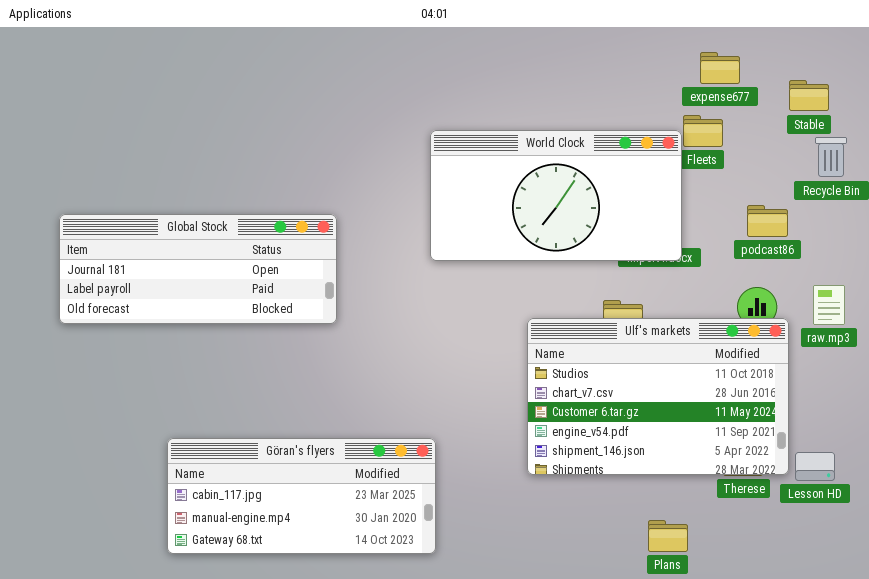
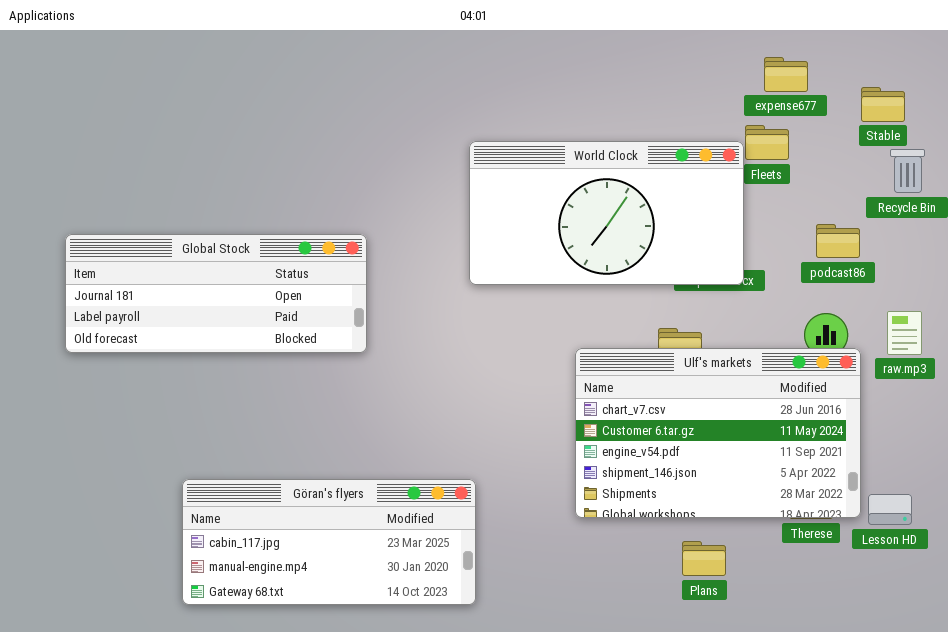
Ulf's markets: [527,318,789,475] -> [575,348,861,518], scrolled down 1 row
Plans: [648,520,688,552] -> [682,541,726,576], moved

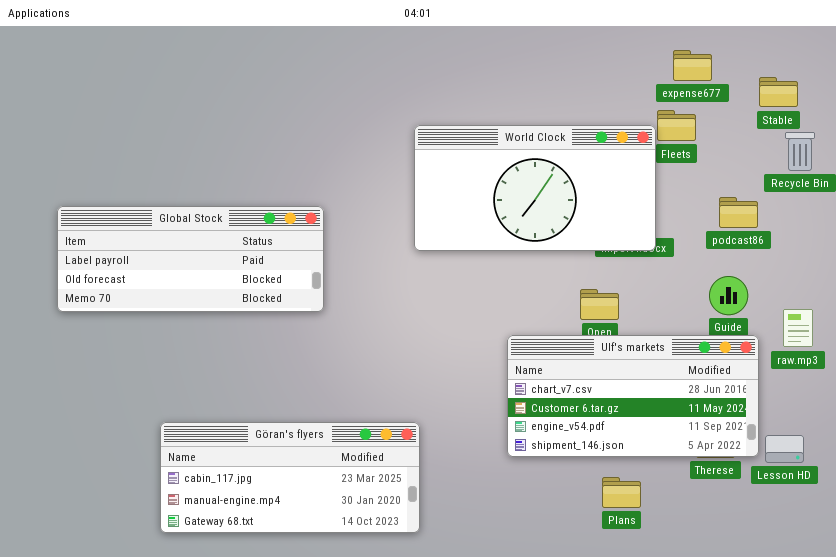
Global Stock: [65,234,367,353] -> [57,206,324,312], scrolled down 1 row
raw.mp3: [887,311,922,355] -> [783,309,813,347], moved
Ulf's markets: [575,348,861,518] -> [507,335,759,457], resized

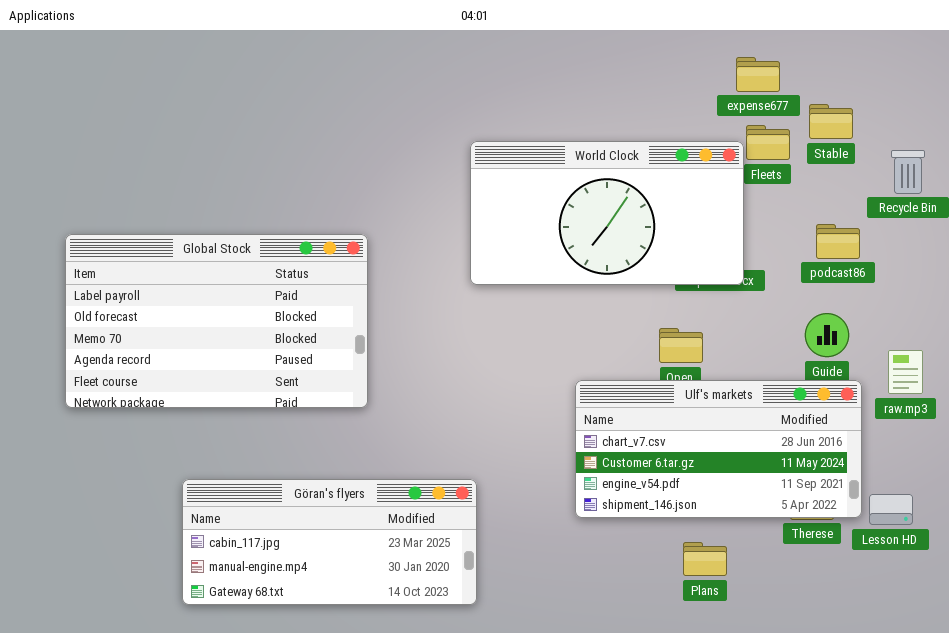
expense677: [673,50,712,81] -> [736,57,780,92], moved
Stable: [759,77,798,107] -> [809,104,853,139], moved
Global Stock: [57,206,324,312] -> [65,234,368,408], resized

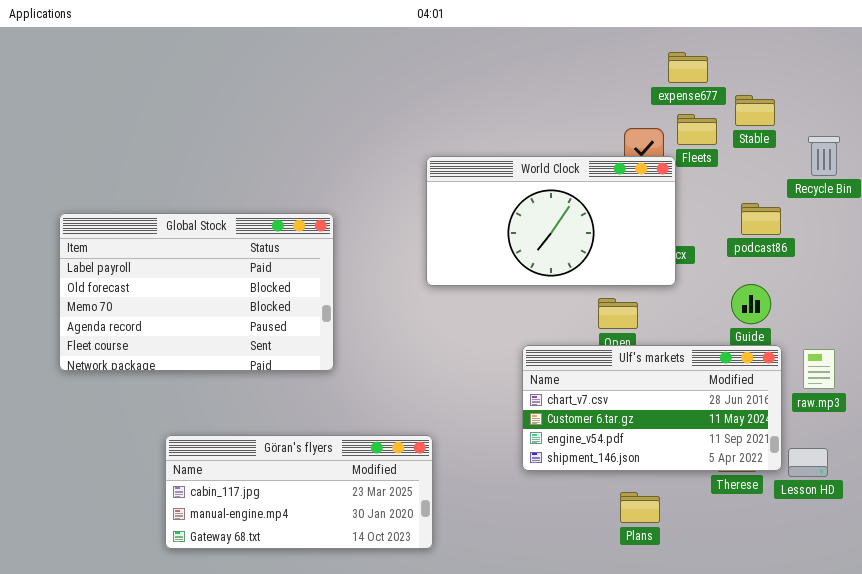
World Clock: [470,141,744,285] -> [426,156,676,286], moved
raw.mp3: [888,350,923,394] -> [803,349,835,389], moved

